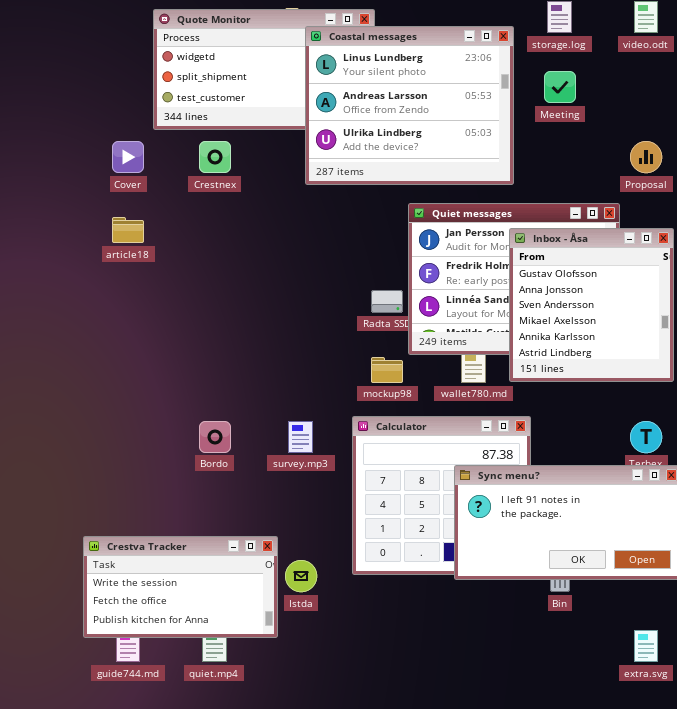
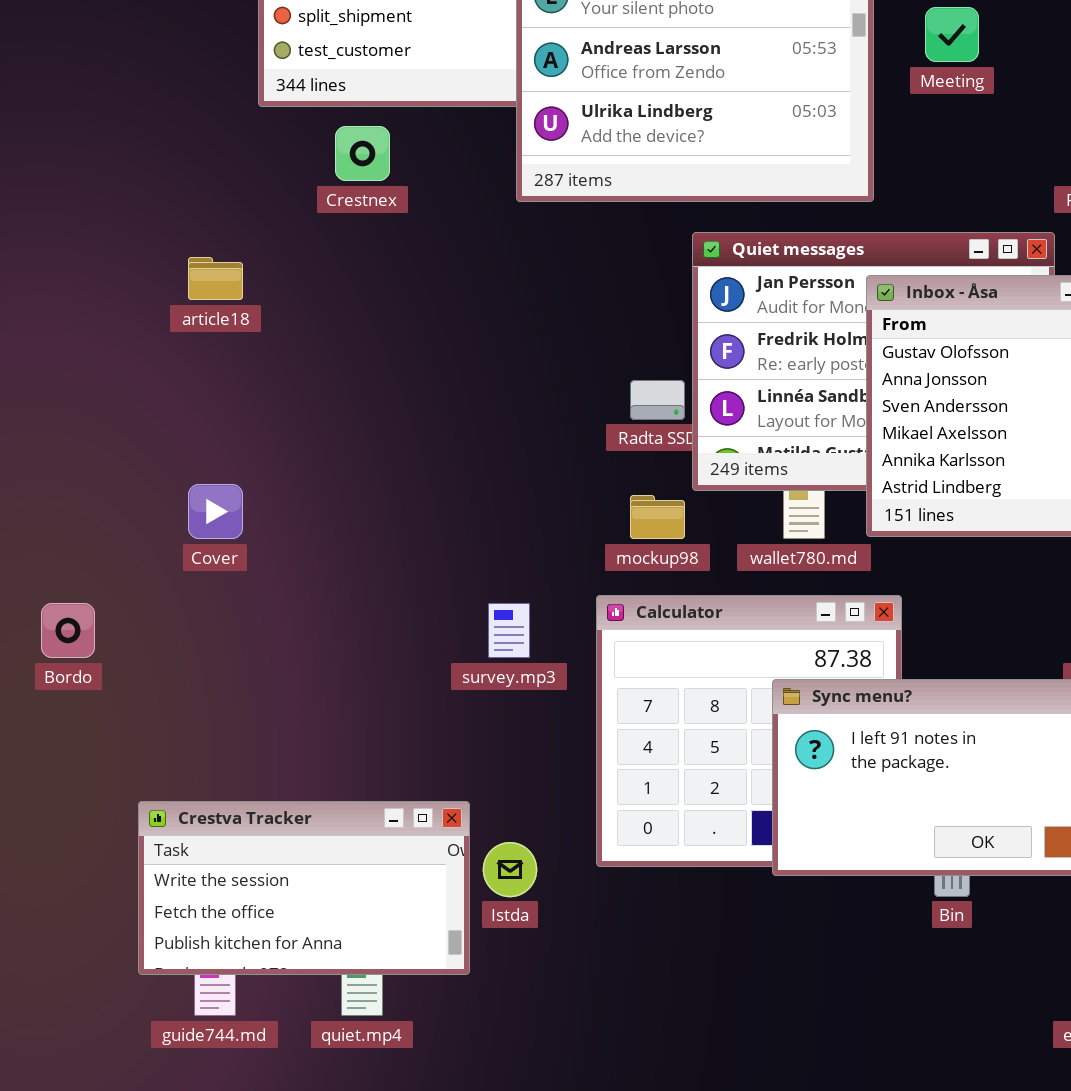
Cover: [112,141,144,173] -> [188,484,243,539], moved
Bordo: [199,421,231,453] -> [41,603,95,658], moved

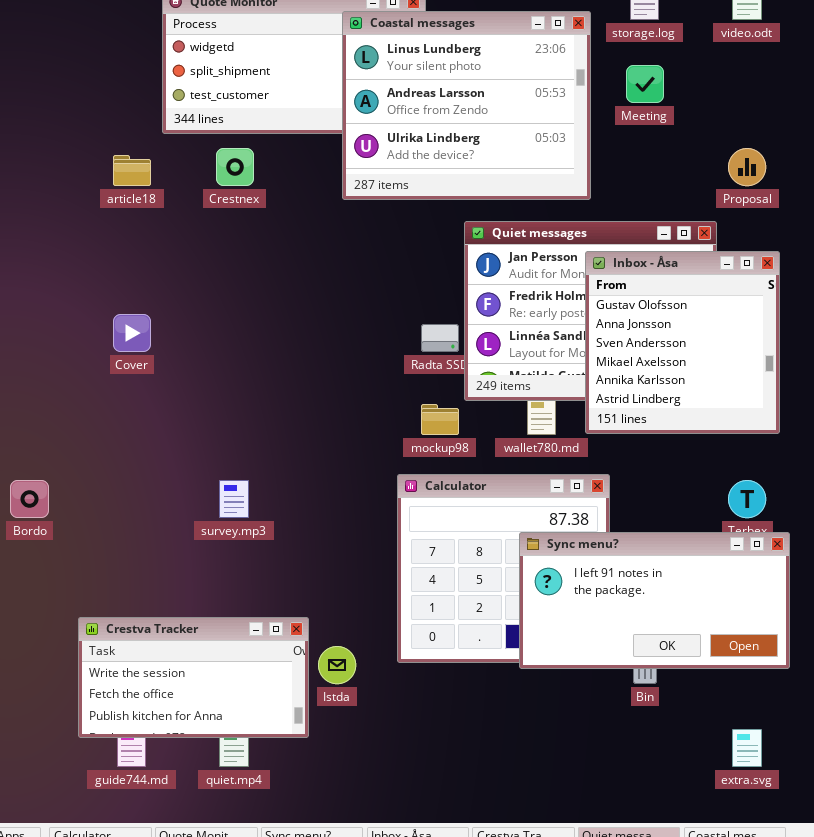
article18: [188,257,243,300] -> [113,155,151,186], moved
Cover: [188,484,243,539] -> [113,314,151,352], moved
survey.mp3: [488,603,530,658] -> [219,480,249,518], moved

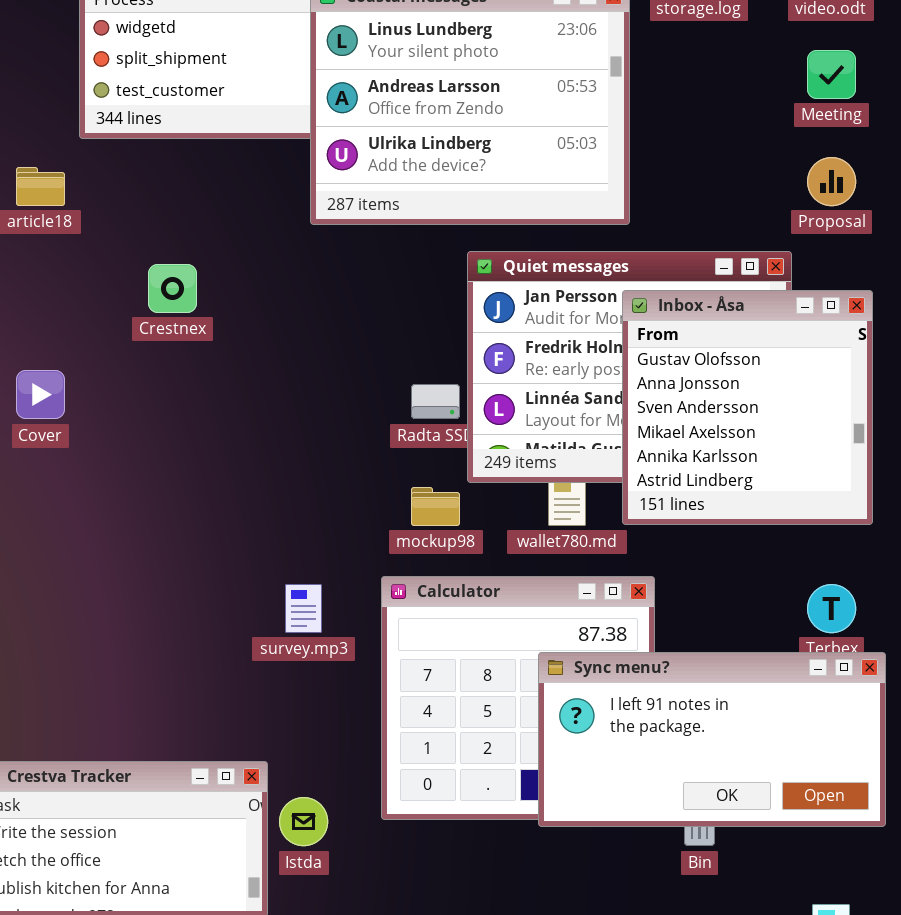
Meeting: [626,65,664,103] -> [807,50,856,99], moved
Crestnex: [216,148,254,186] -> [148,264,197,313], moved
survey.mp3: [219,480,249,518] -> [285,584,322,633], moved

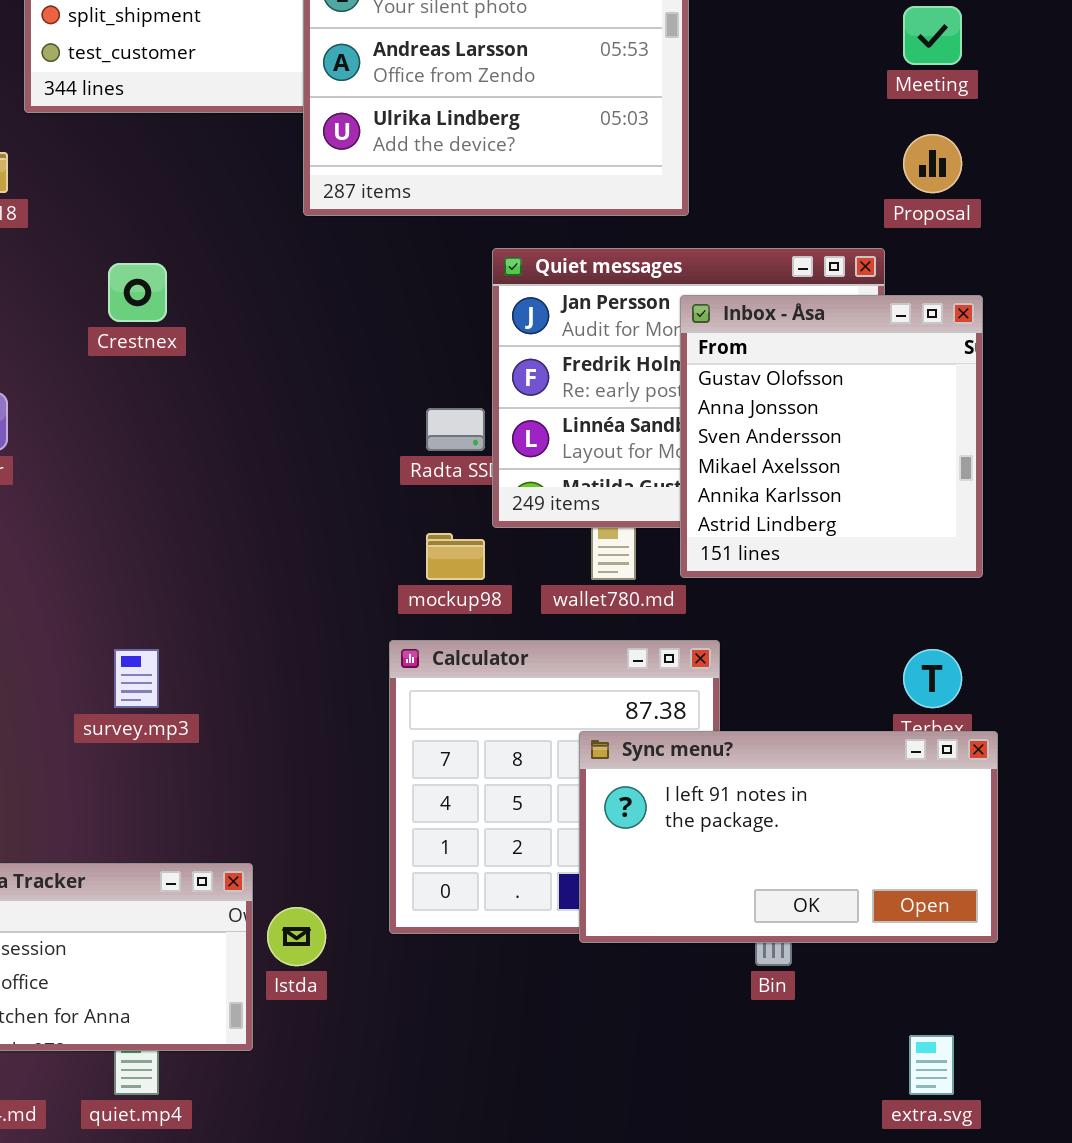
survey.mp3: [285,584,322,633] -> [114,649,159,708], moved

